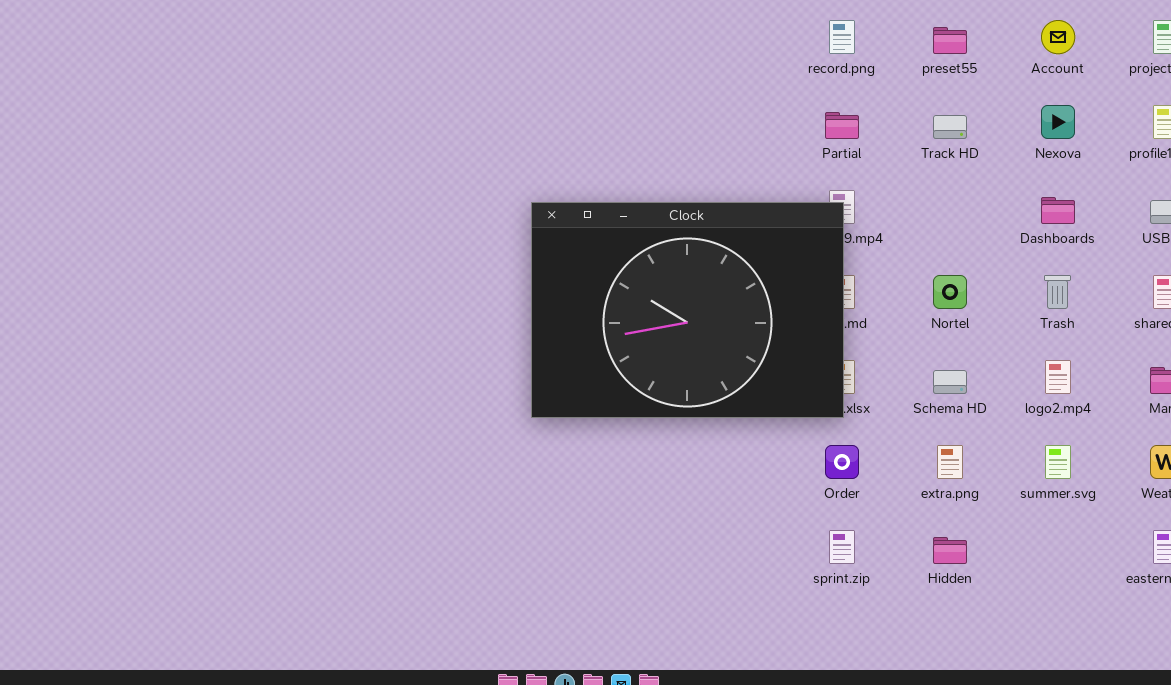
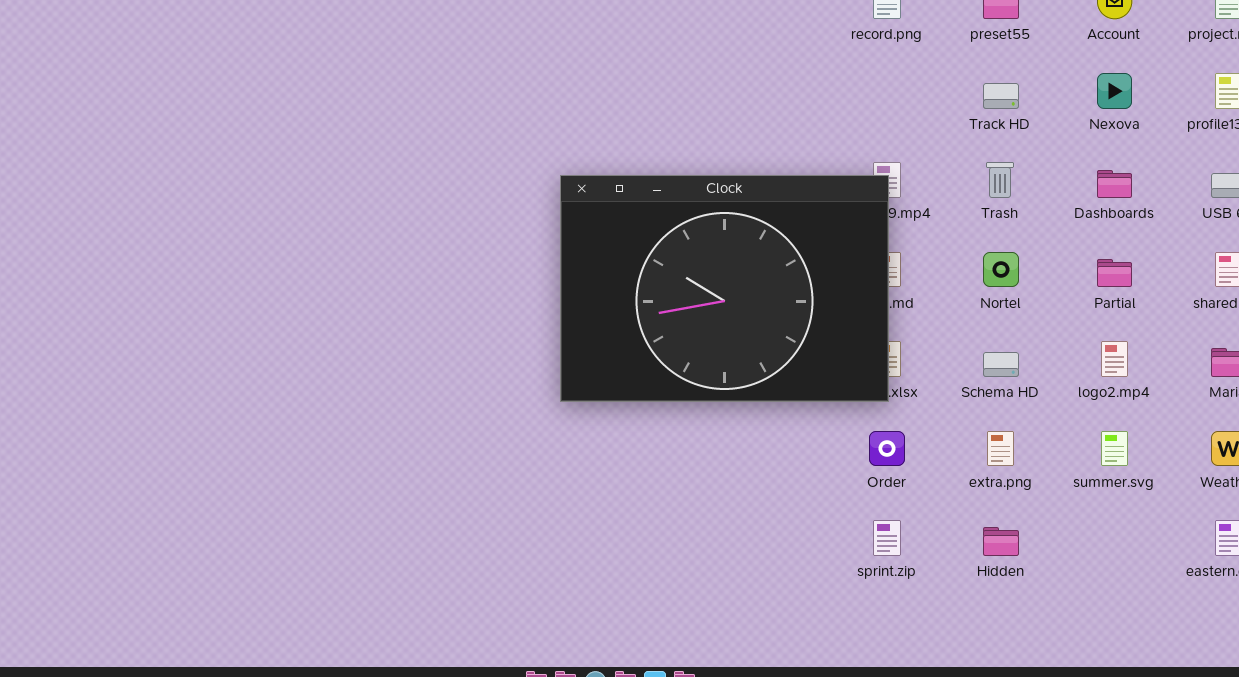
Partial: [825,112,859,139] -> [1097,259,1132,287], moved
Trash: [1044,275,1071,309] -> [986,162,1014,198], moved

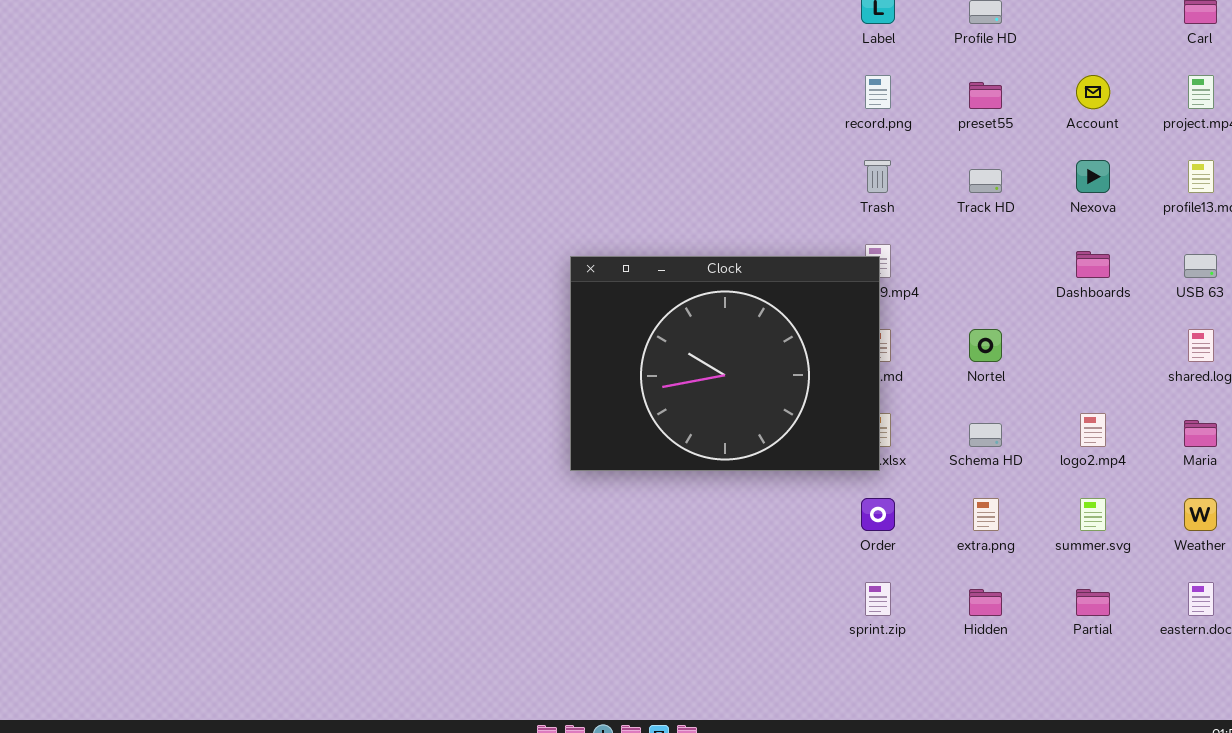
Trash: [986,162,1014,198] -> [864,160,891,193], moved
Partial: [1097,259,1132,287] -> [1076,589,1110,616], moved

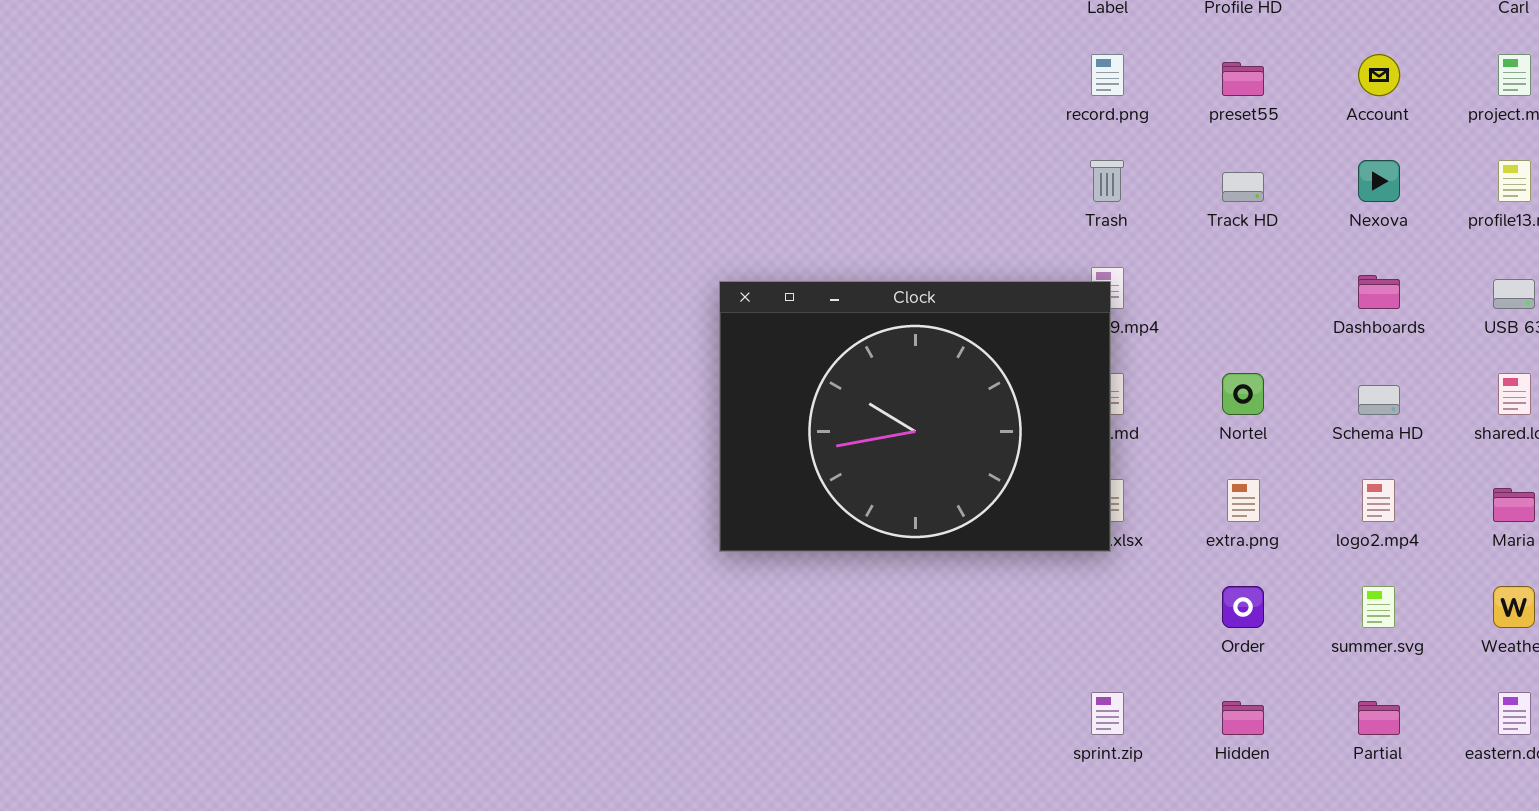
Schema HD: [969,423,1002,447] -> [1358,385,1400,415], moved
Order: [861,498,895,531] -> [1222,586,1264,628], moved
extra.png: [973,498,999,531] -> [1227,479,1260,522], moved

